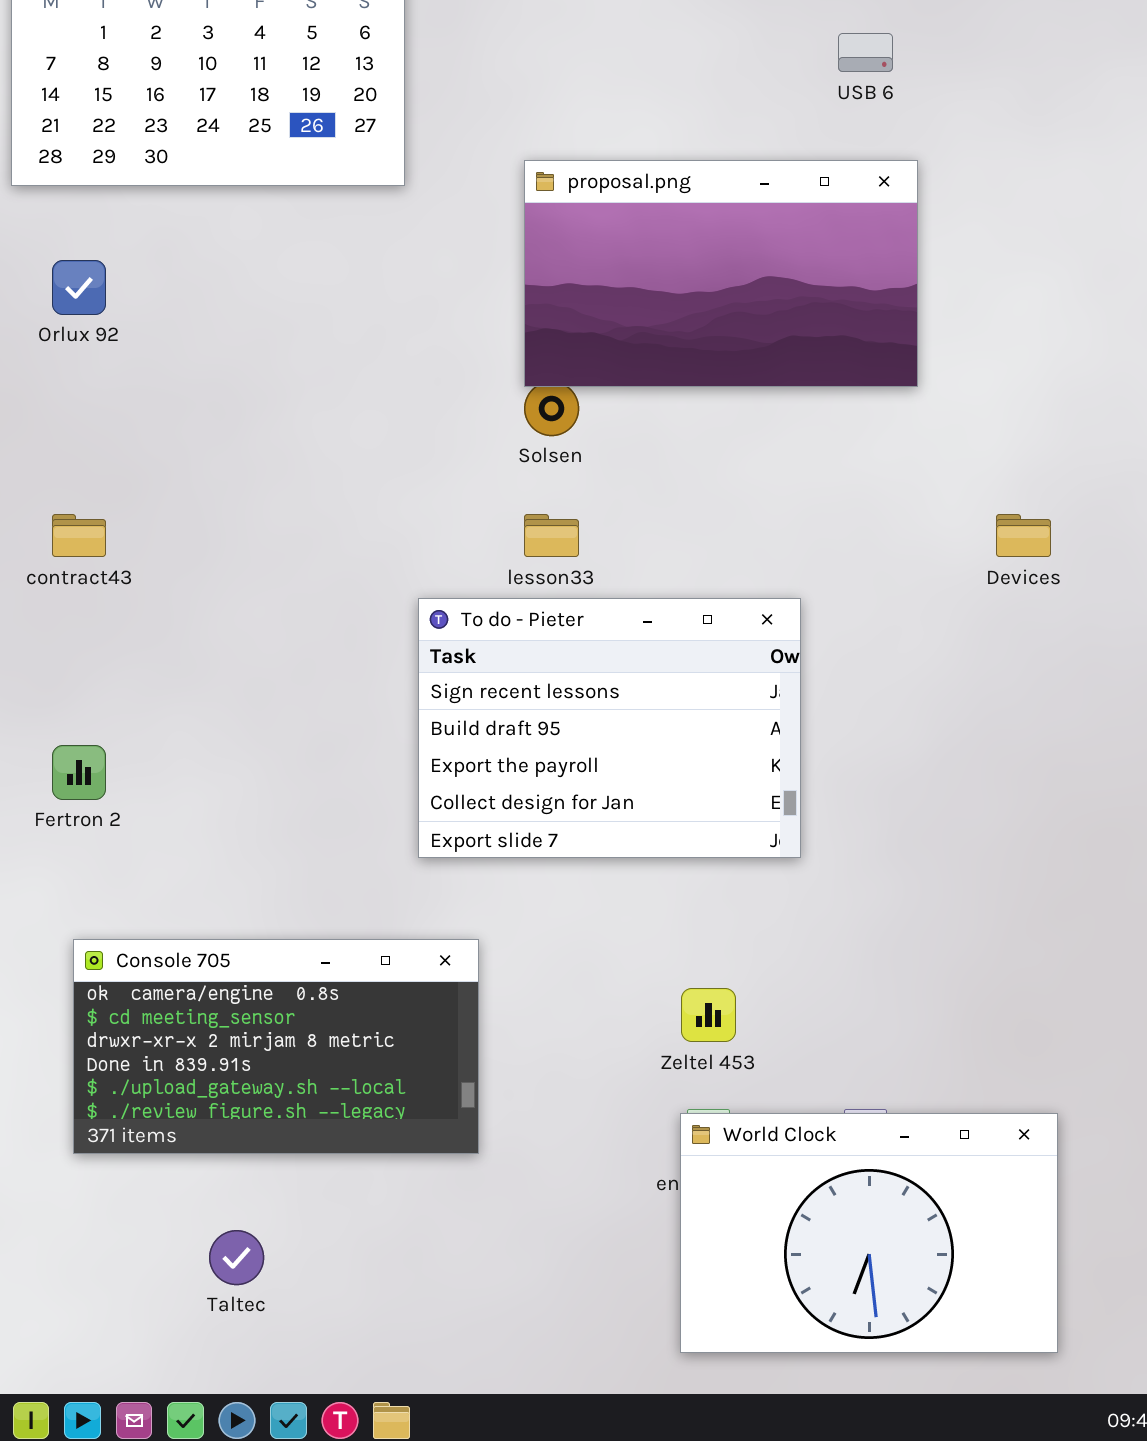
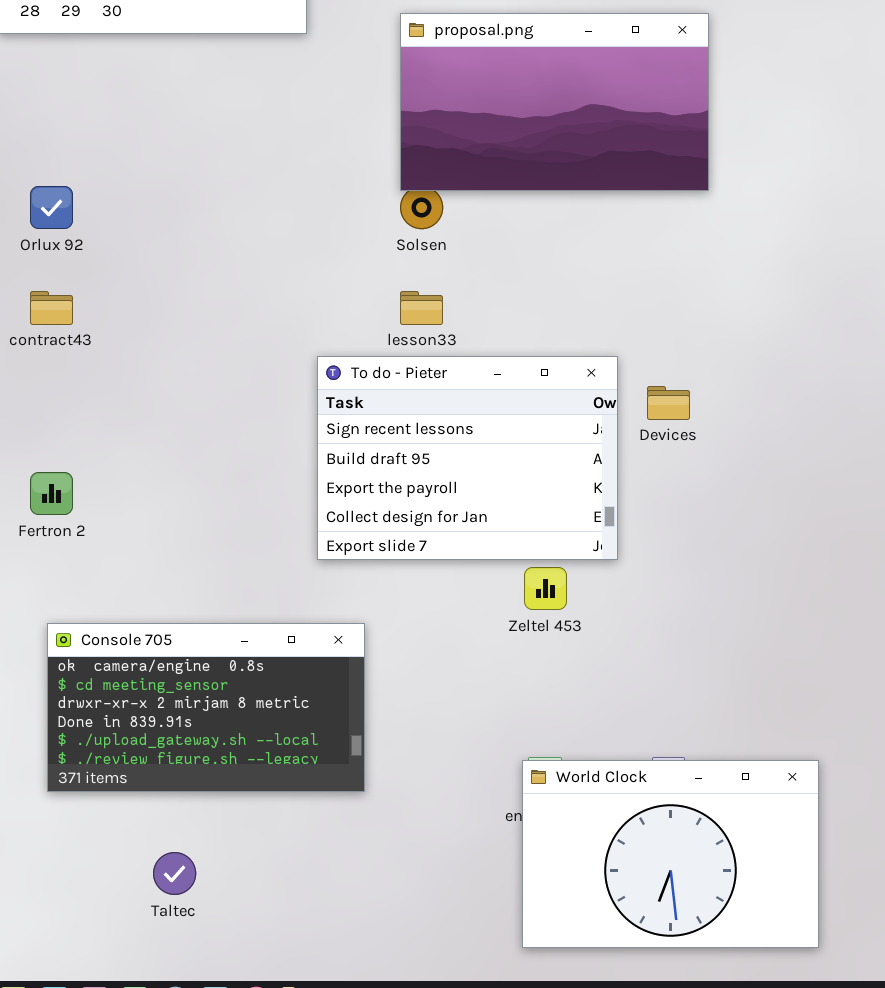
Orlux 92: [52,260,106,315] -> [30,186,73,229], moved
Devices: [996,514,1051,557] -> [647,386,690,420], moved
Zeltel 453: [681,988,736,1042] -> [524,567,567,610], moved

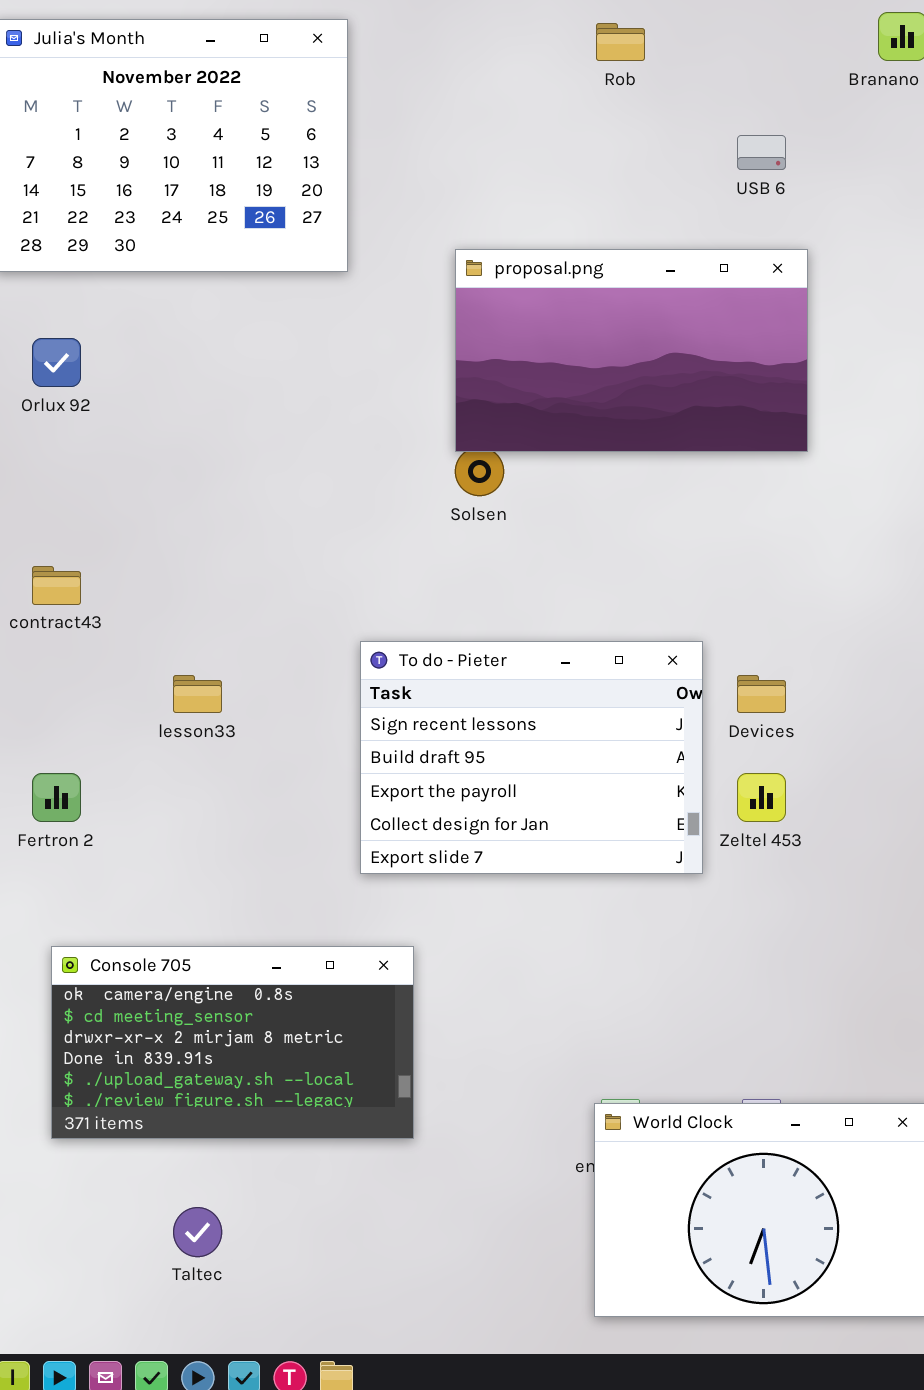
Orlux 92: [30,186,73,229] -> [32,338,81,387], moved
lesson33: [400,291,443,325] -> [173,675,222,713], moved
Zeltel 453: [524,567,567,610] -> [737,773,786,822], moved

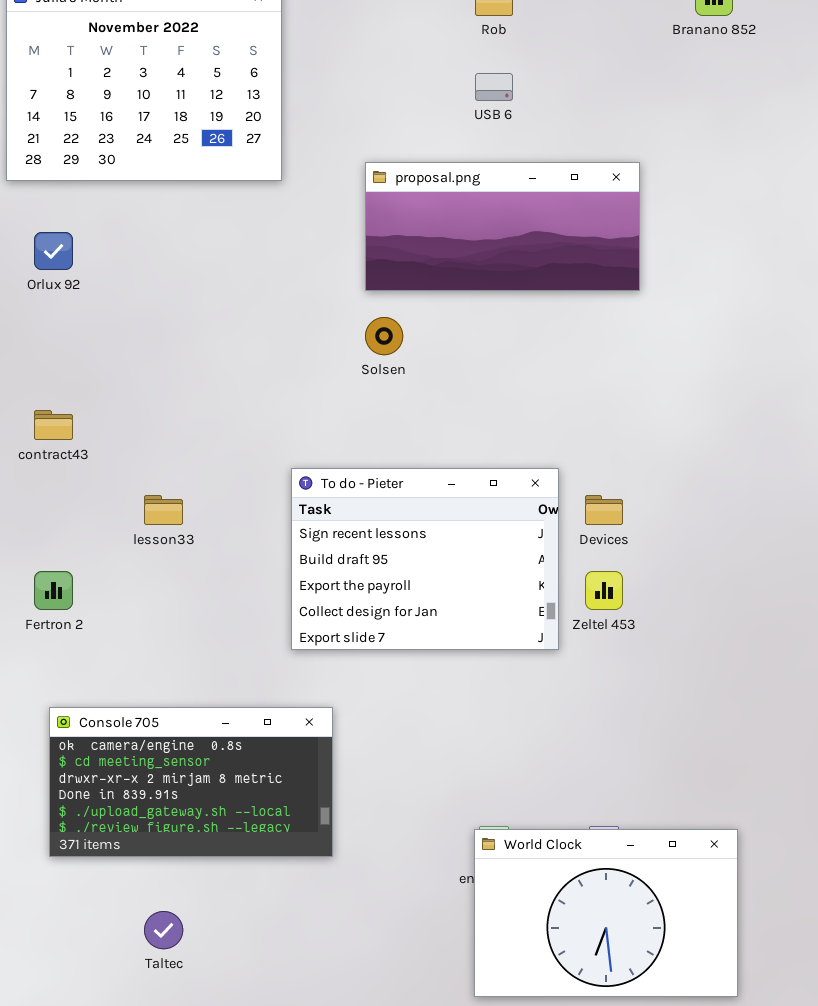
USB 6: [737,135,786,170] -> [475,73,513,101], moved
proposal.png: [455,249,808,452] -> [365,162,640,291], resized

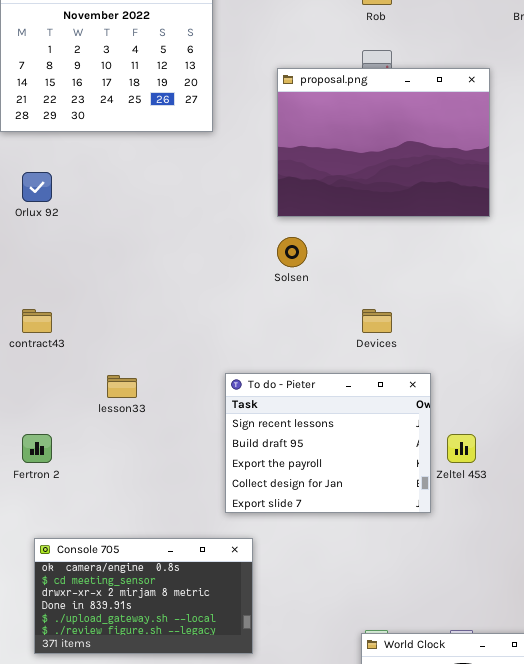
proposal.png: [365,162,640,291] -> [277,68,490,217], resized
To do - Pieter: [291,468,559,650] -> [225,373,431,513], moved
Devices: [585,495,623,525] -> [362,309,392,333], moved

